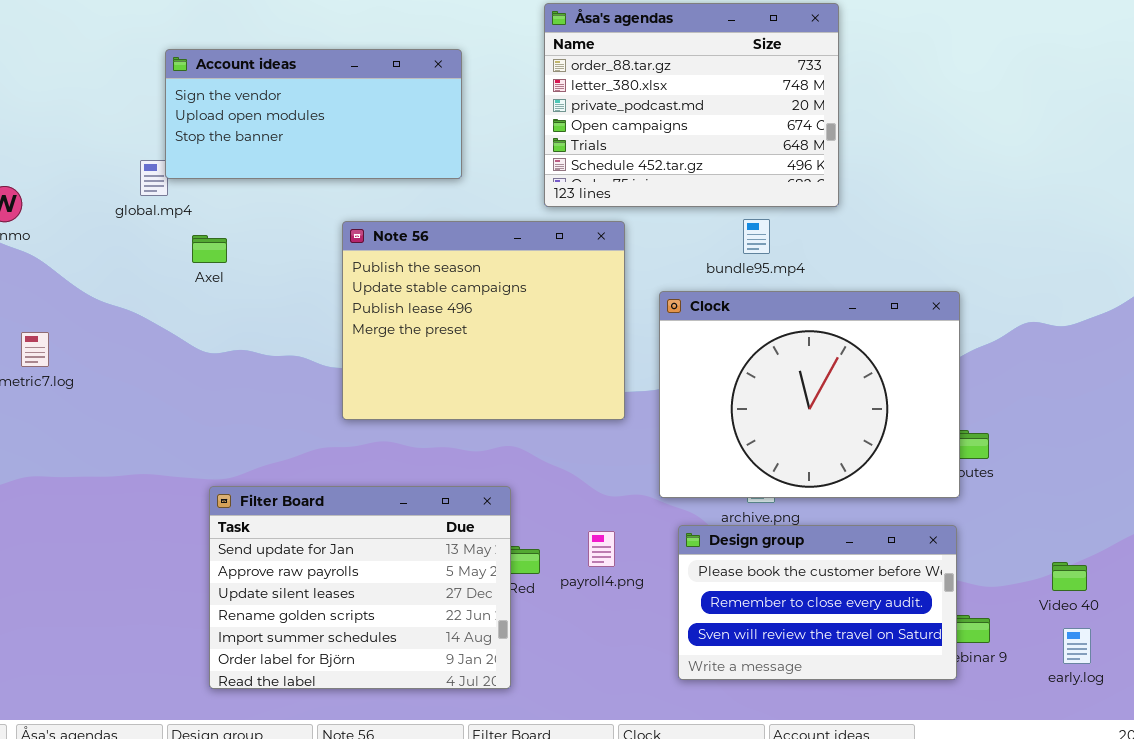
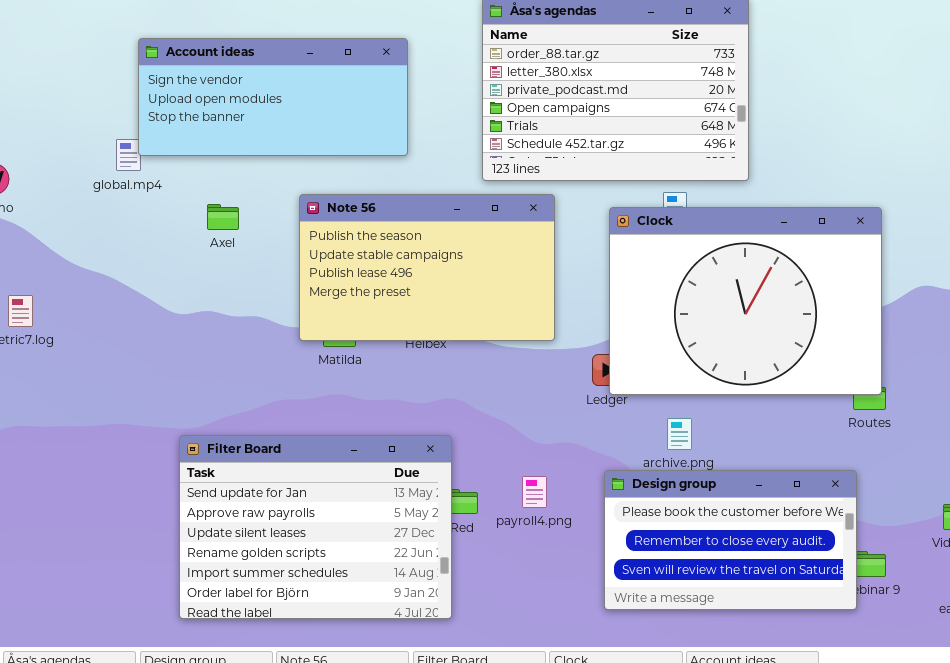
Note 56: [342,221,625,420] -> [299,194,555,341], resized
Axel: [192,235,227,263] -> [207,204,239,230], moved
Clock: [659,291,960,498] -> [609,207,882,395], moved

